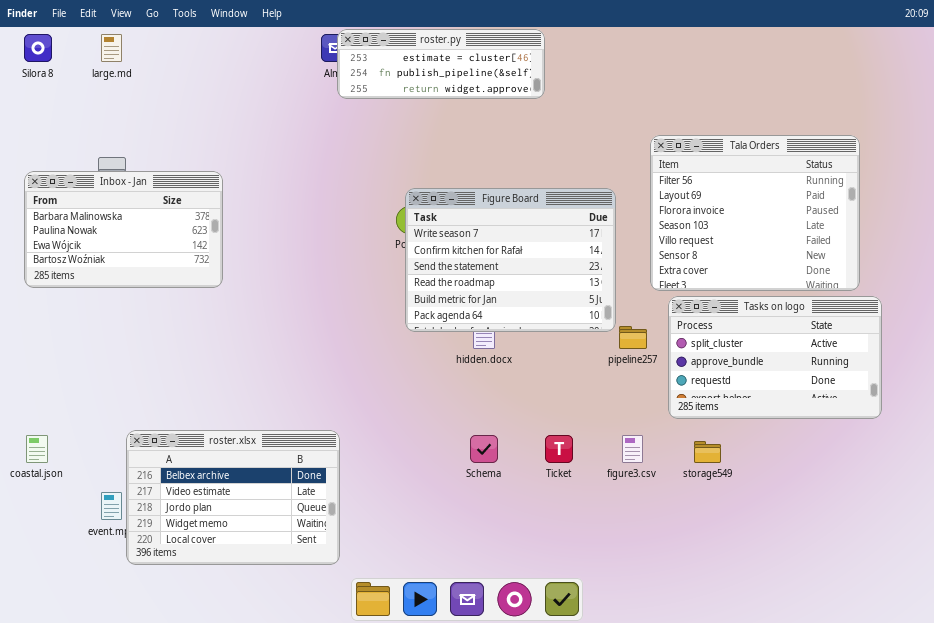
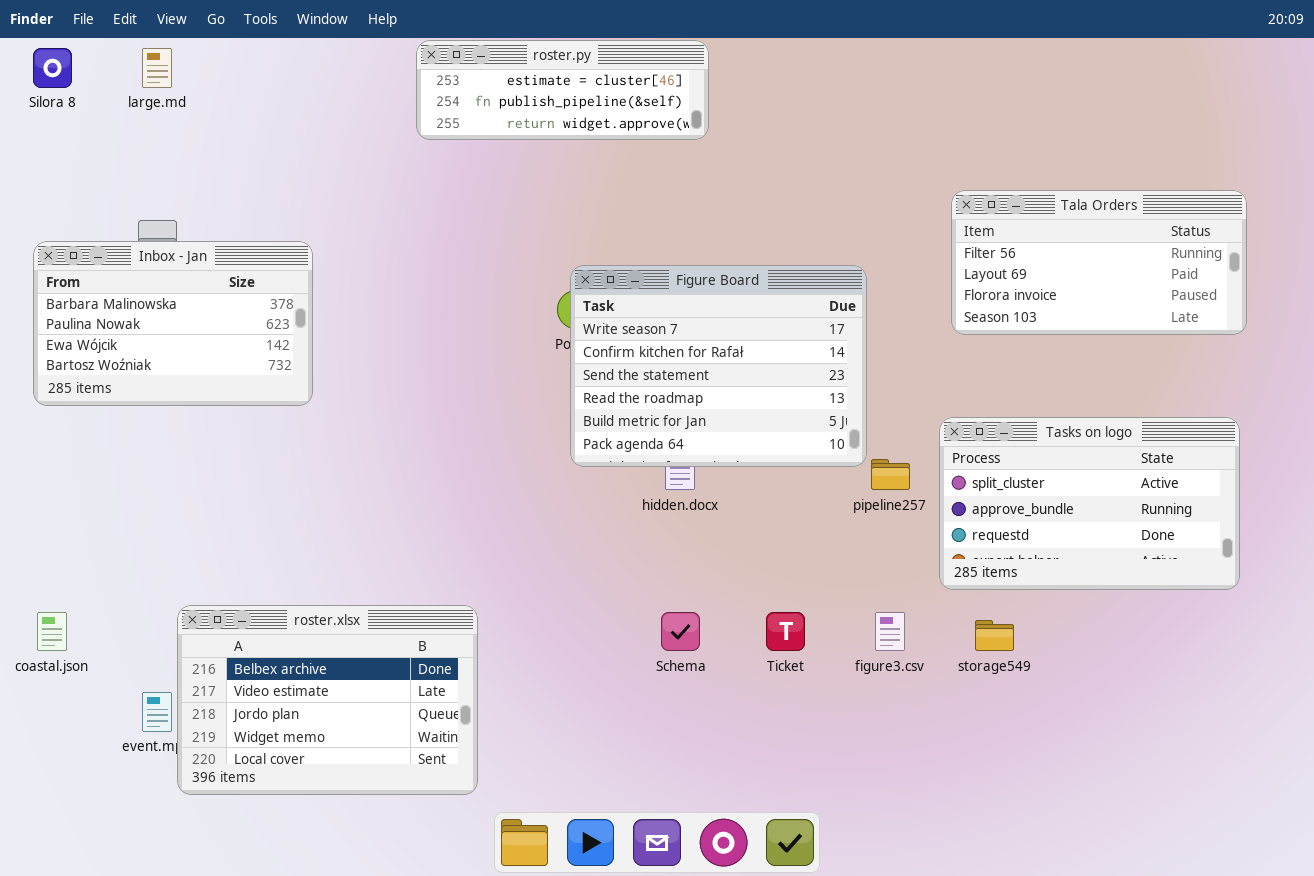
roster.py: [337,29,545,99] -> [416,40,709,140], moved
Tala Orders: [650,135,860,291] -> [951,190,1247,335], moved, resized

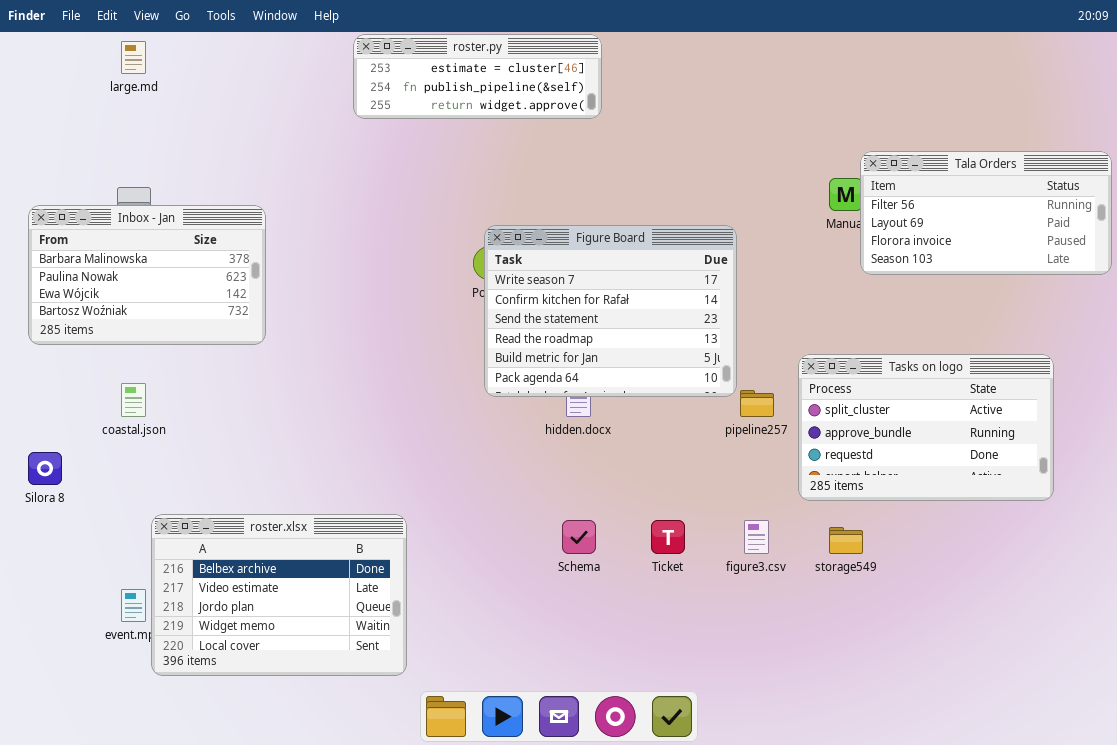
Silora 8: [33,48,72,88] -> [28,452,62,485], moved
Tala Orders: [951,190,1247,335] -> [860,151,1112,275], moved
coastal.json: [37,612,67,651] -> [121,383,146,417], moved

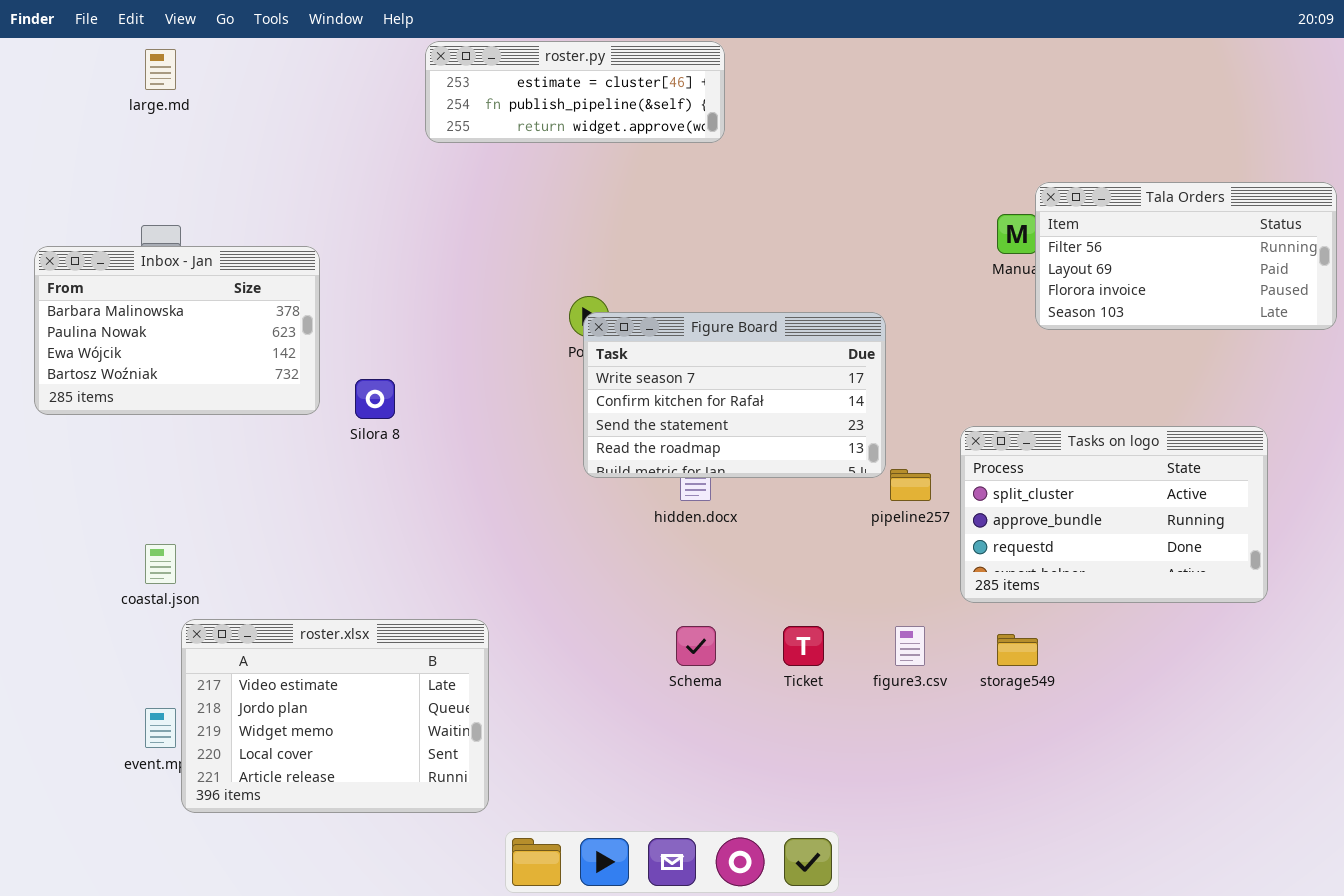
Figure Board: [484,225,737,397] -> [583,312,886,478], resized
coastal.json: [121,383,146,417] -> [145,544,176,584], moved
Silora 8: [28,452,62,485] -> [355,379,395,419], moved
roster.xlsx: [151,514,407,676] -> [181,619,489,813], scrolled down 1 row

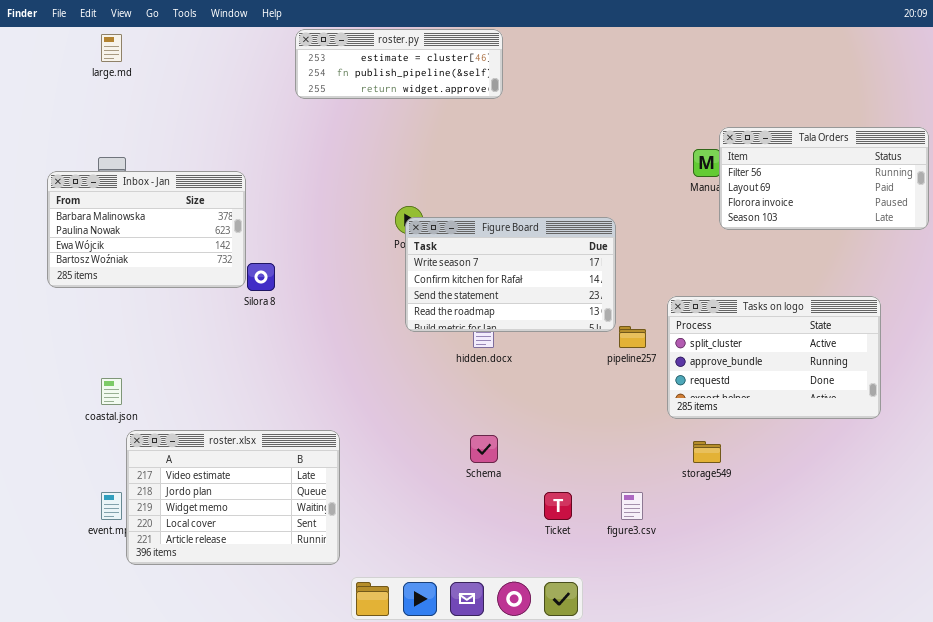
Inbox - Jan: [34,246,320,415] -> [47,171,246,288], moved
Ticket: [783,626,824,666] -> [544,492,572,520], moved
figure3.csv: [895,626,925,666] -> [621,492,643,520], moved

